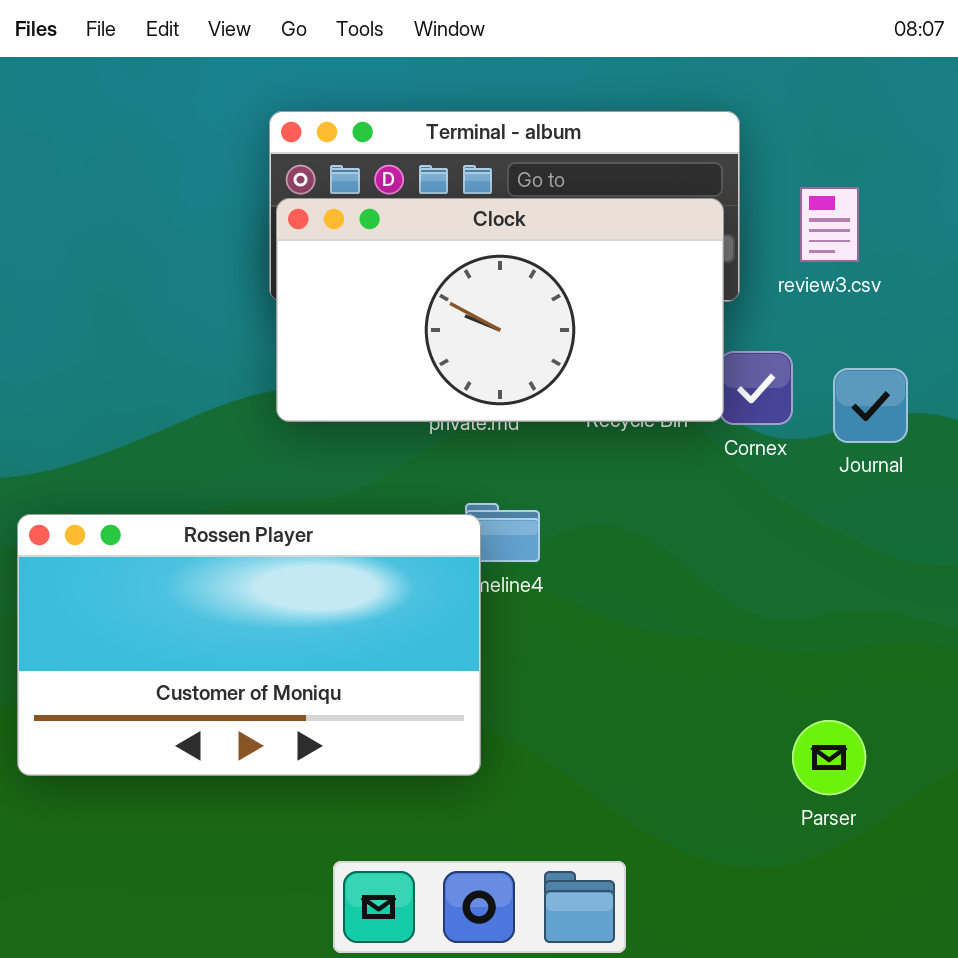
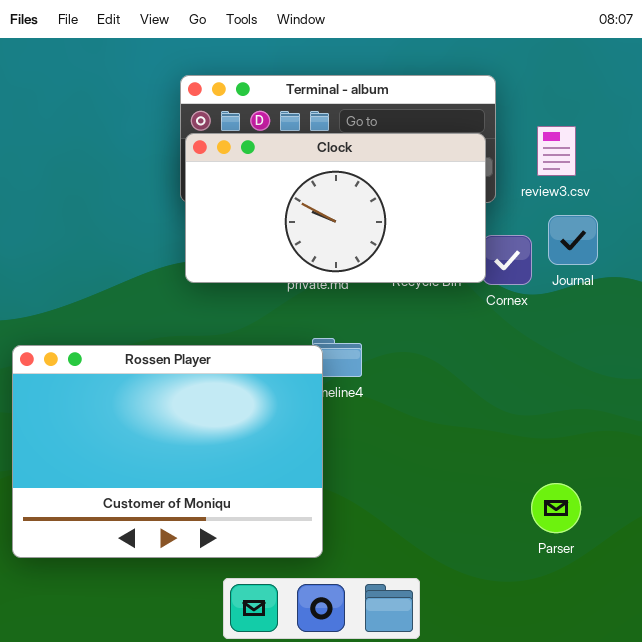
Journal: [833,368,908,443] -> [548,215,598,265], moved
Rossen Player: [17,514,481,776] -> [12,345,323,558], resized

